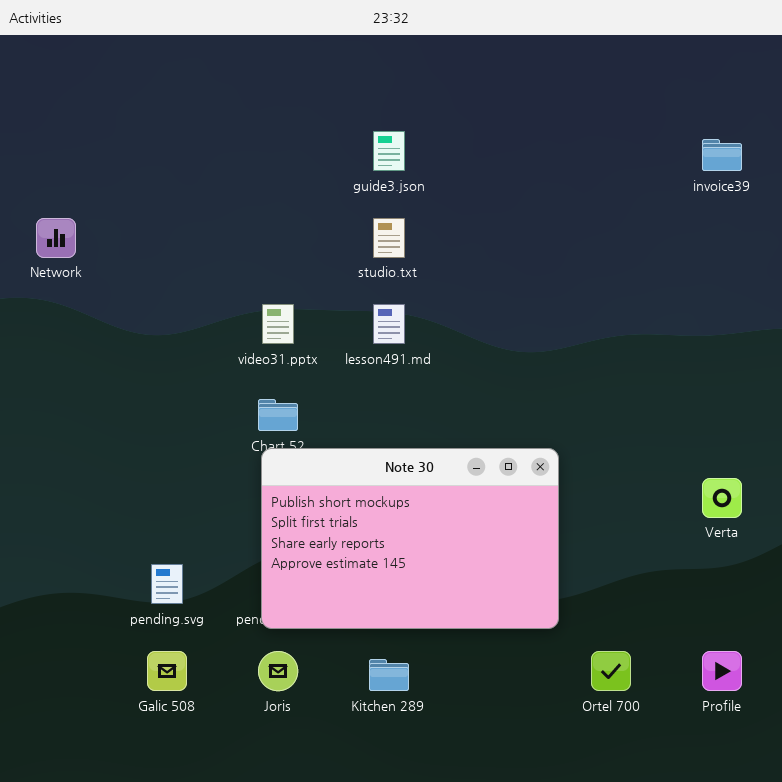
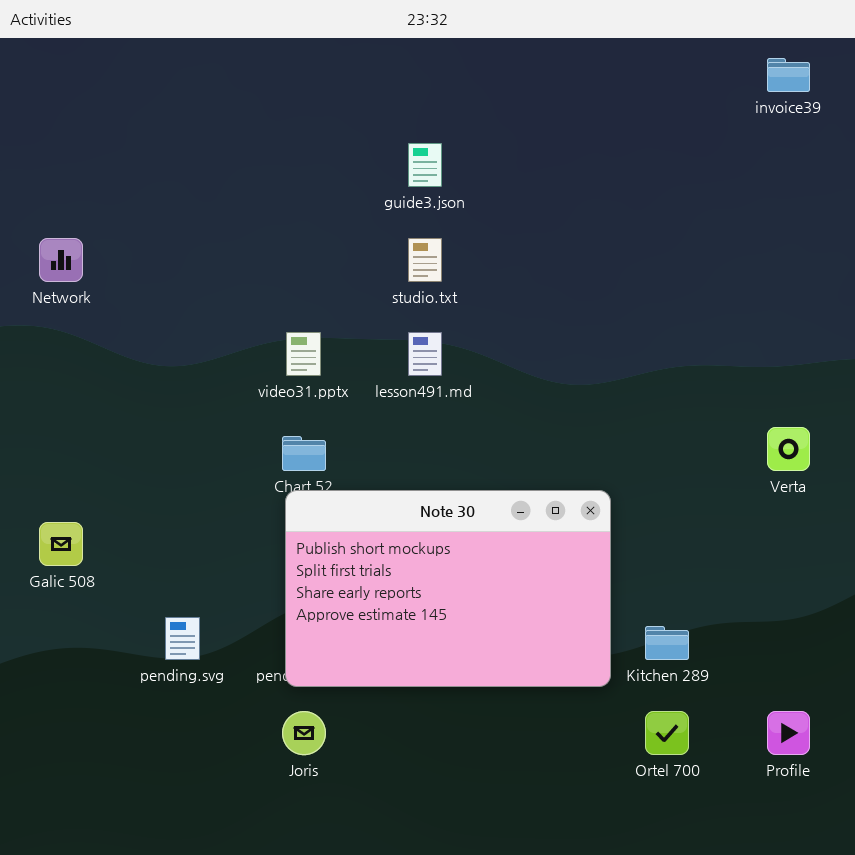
invoice39: [702,139,742,171] -> [767,58,810,92], moved
Verta: [702,478,742,518] -> [767,427,810,471], moved
Galic 508: [147,651,187,691] -> [39,522,83,566], moved
Kitchen 289: [369,659,409,691] -> [645,626,689,660], moved

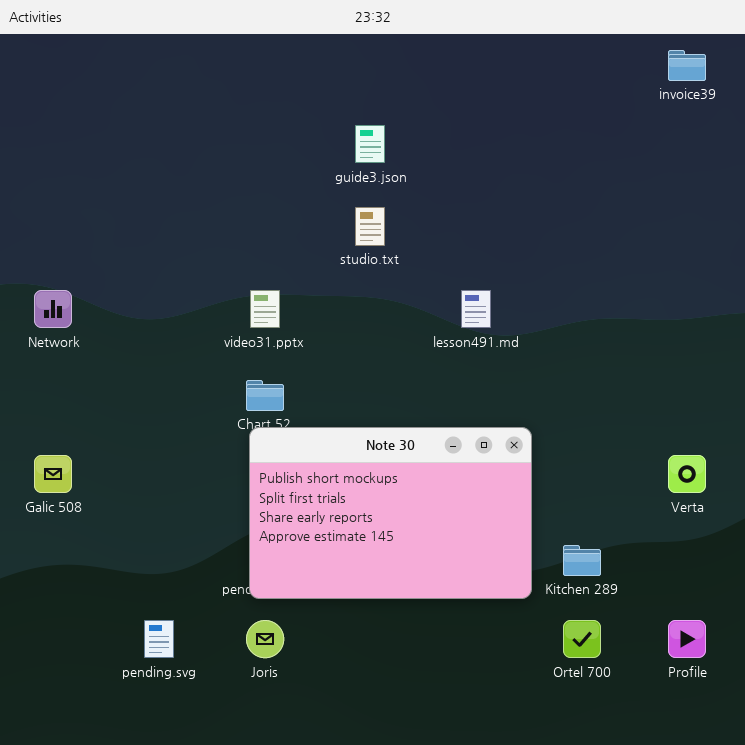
Network: [39,238,83,282] -> [34,290,72,328], moved
lesson491.md: [408,332,442,376] -> [461,290,491,328], moved
Verta: [767,427,810,471] -> [668,455,706,493], moved
pending.svg: [165,617,200,660] -> [144,620,174,658], moved

